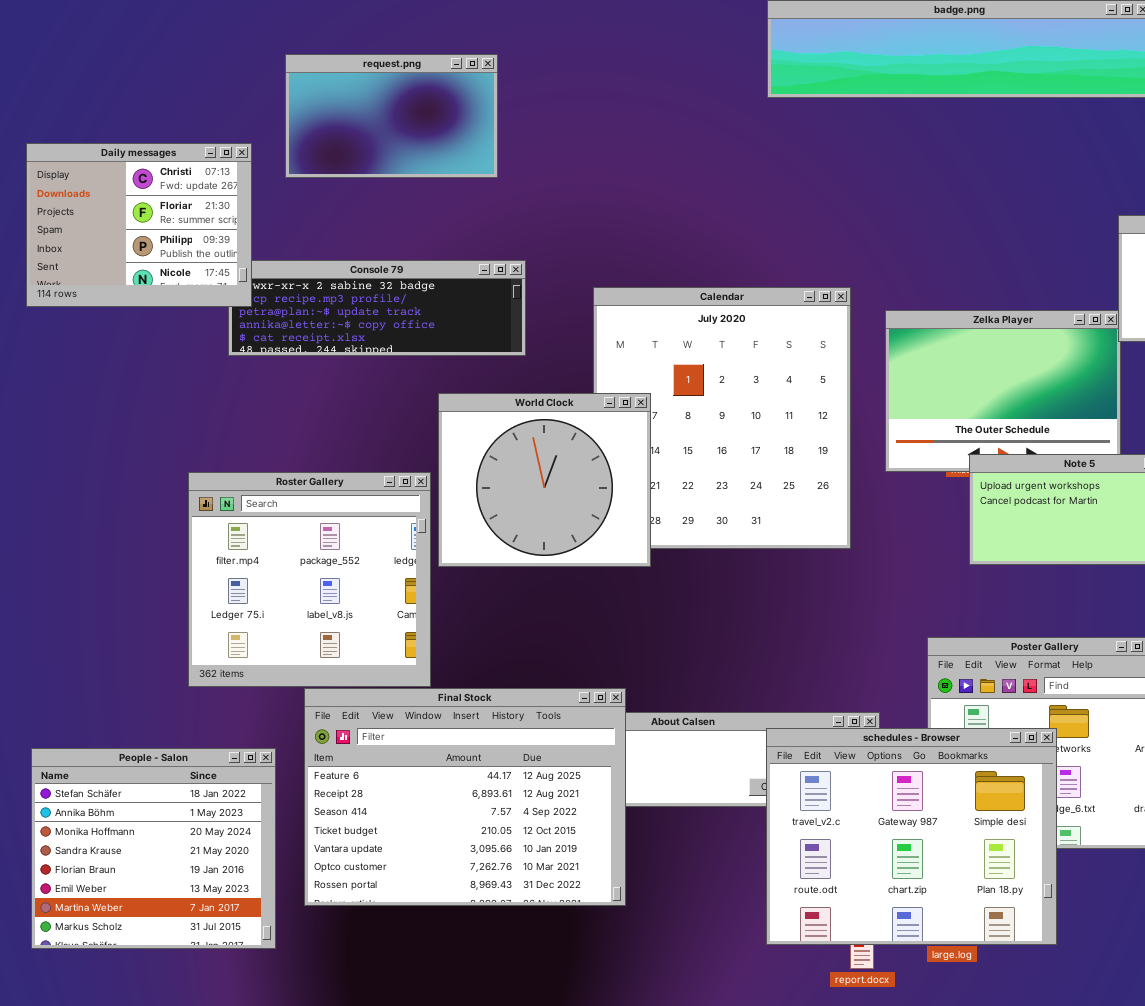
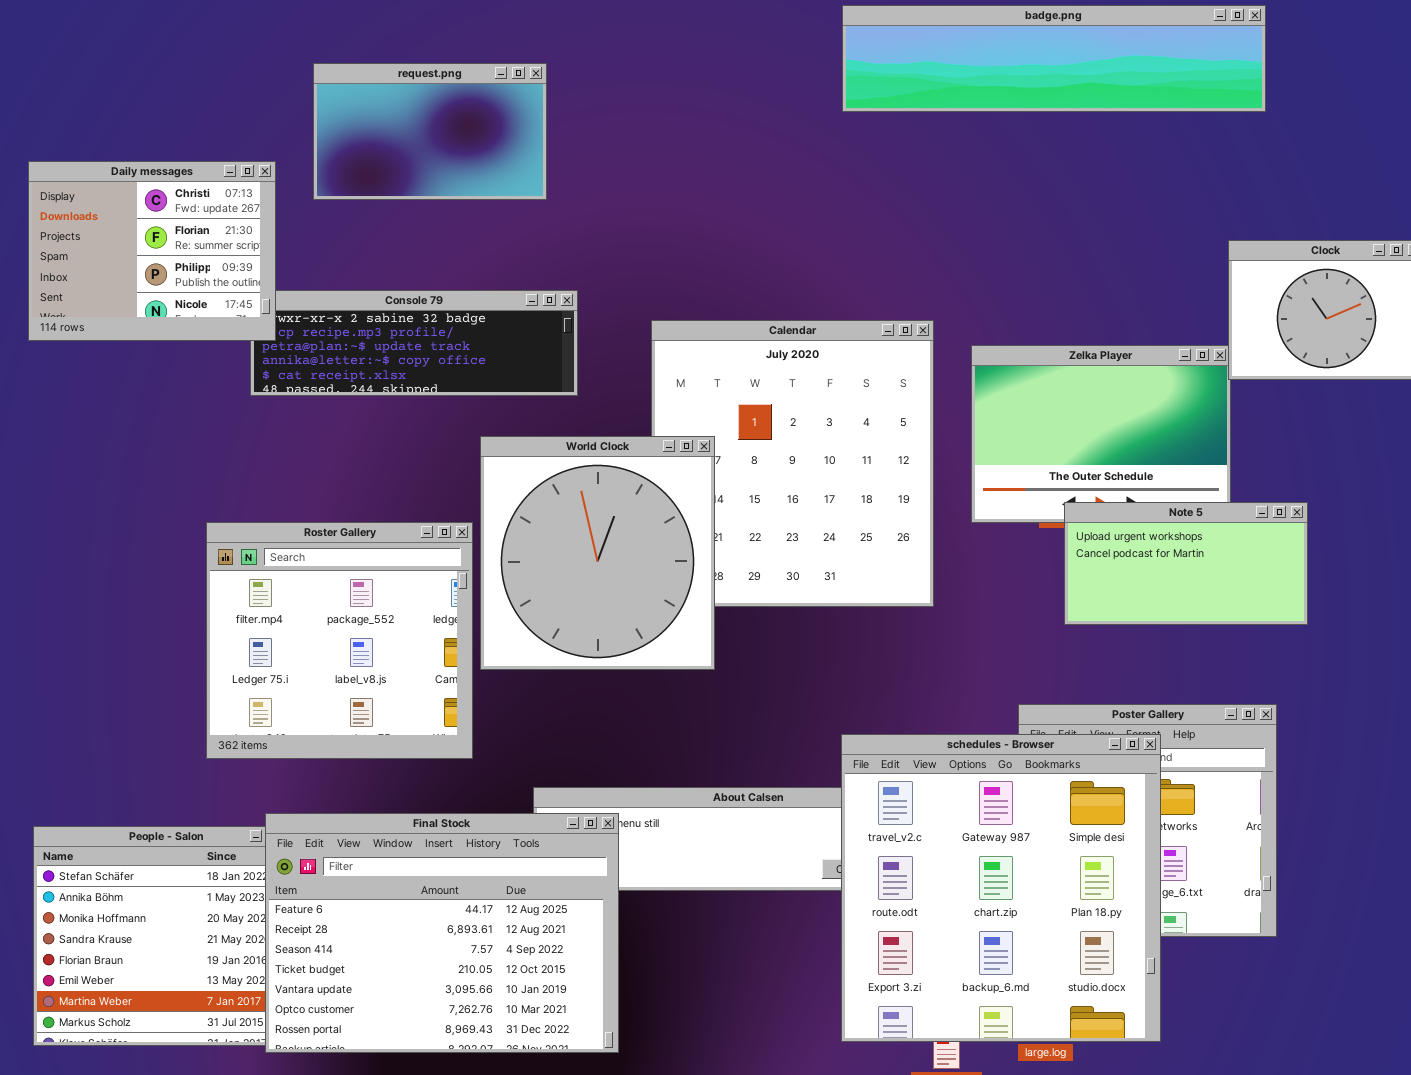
World Clock: [438,393,651,567] -> [480,436,715,670], resized
Final Stock: [304,688,626,906] -> [265,813,619,1053], moved
schedules - Browser: [766,728,1057,945] -> [841,734,1161,1042], resized

